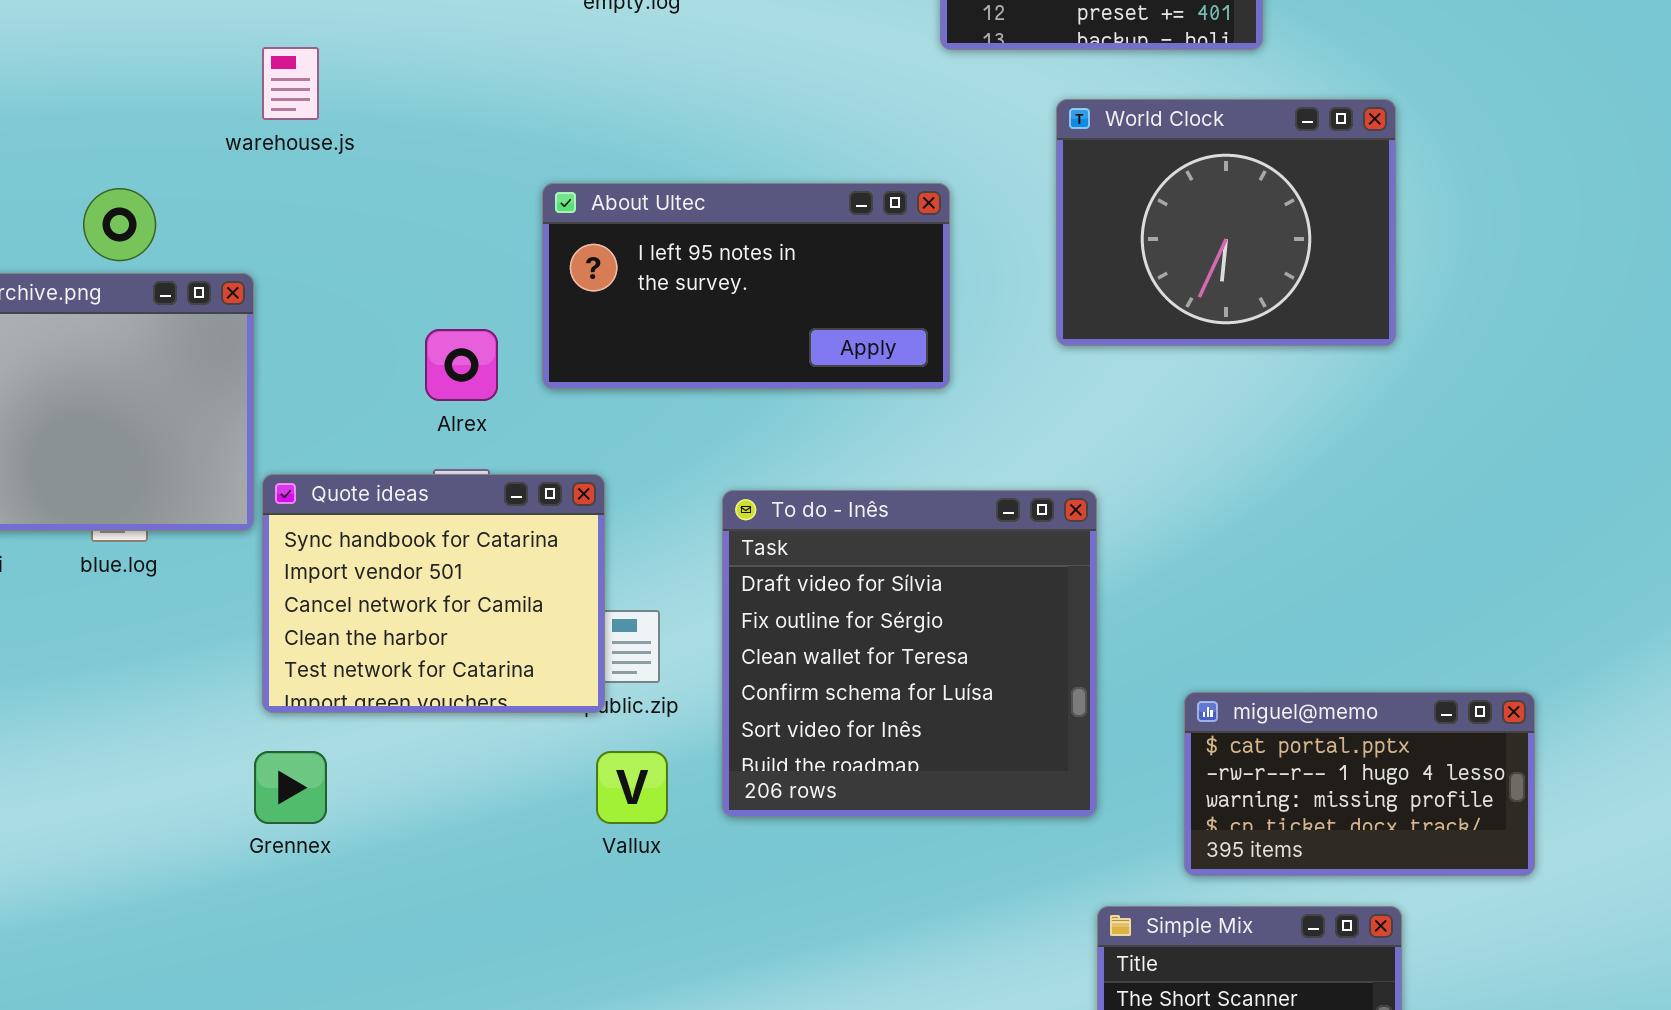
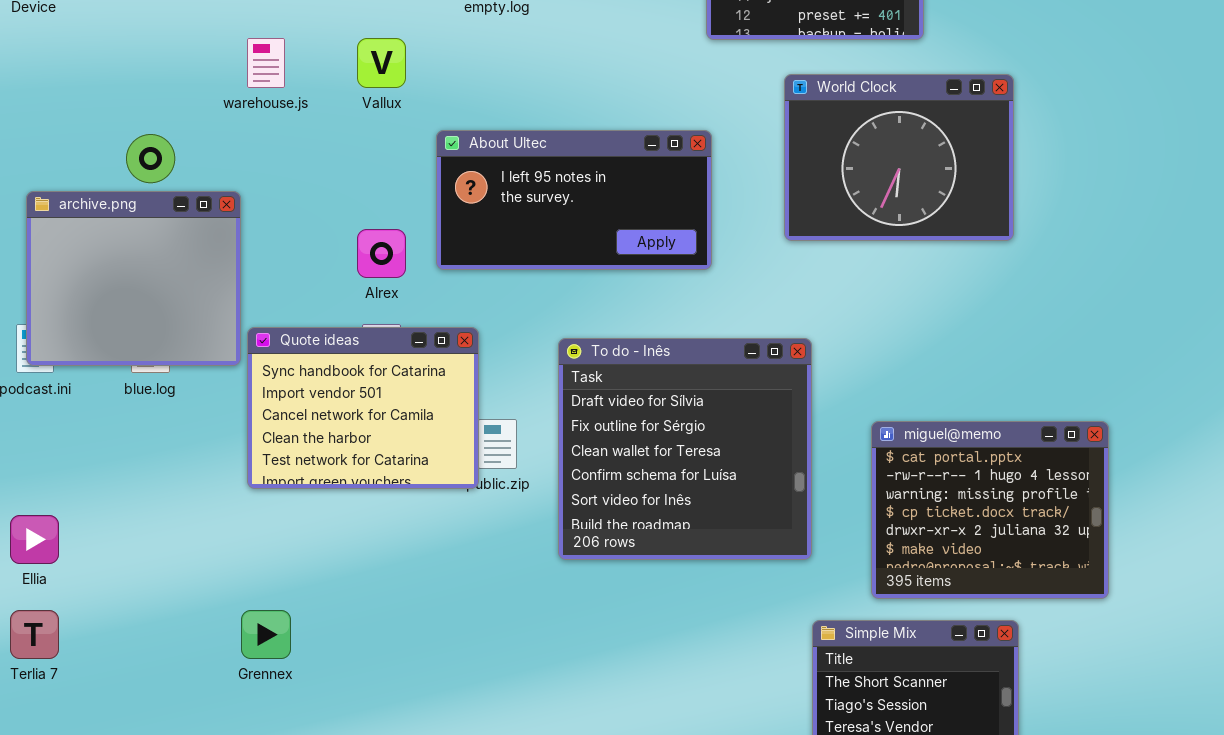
miguel@memo: [1184,692,1535,876] -> [871,421,1109,599], resized
Grennex: [254,751,327,824] -> [241,610,291,659], moved
Vallux: [596,751,668,824] -> [357,38,406,88], moved

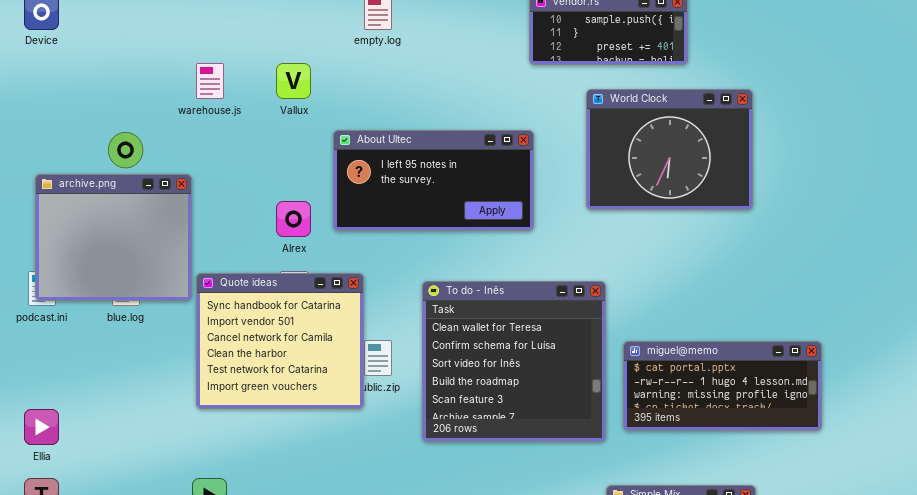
Quote ideas: [247,327,479,489] -> [196,273,364,409], resized
To do - Inês: [558,338,812,560] -> [422,281,606,442], scrolled down 2 rows
miguel@memo: [871,421,1109,599] -> [623,341,822,431], resized

